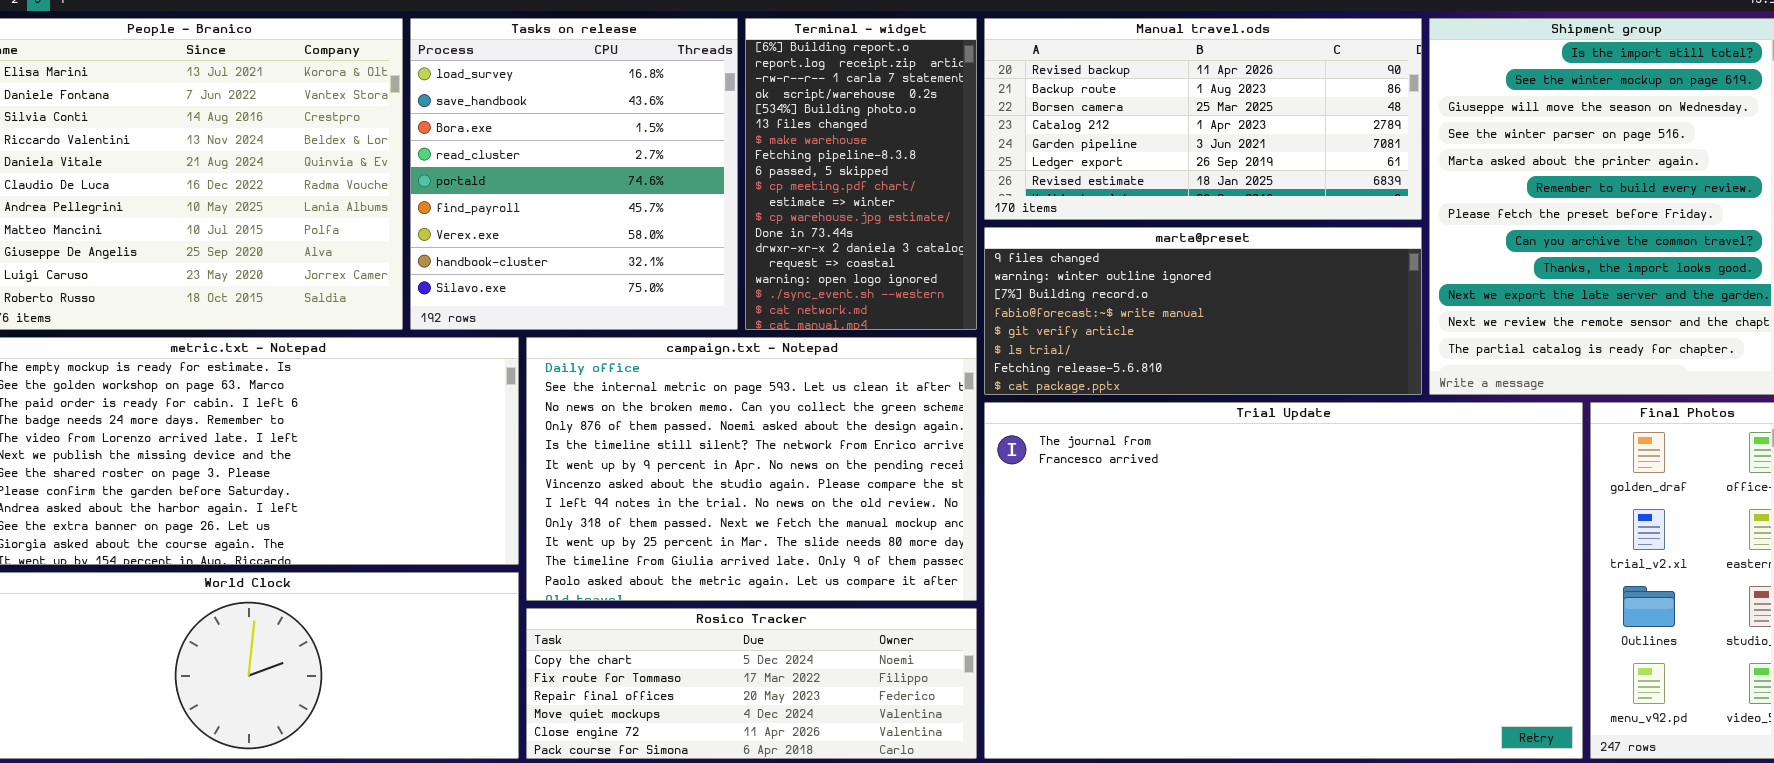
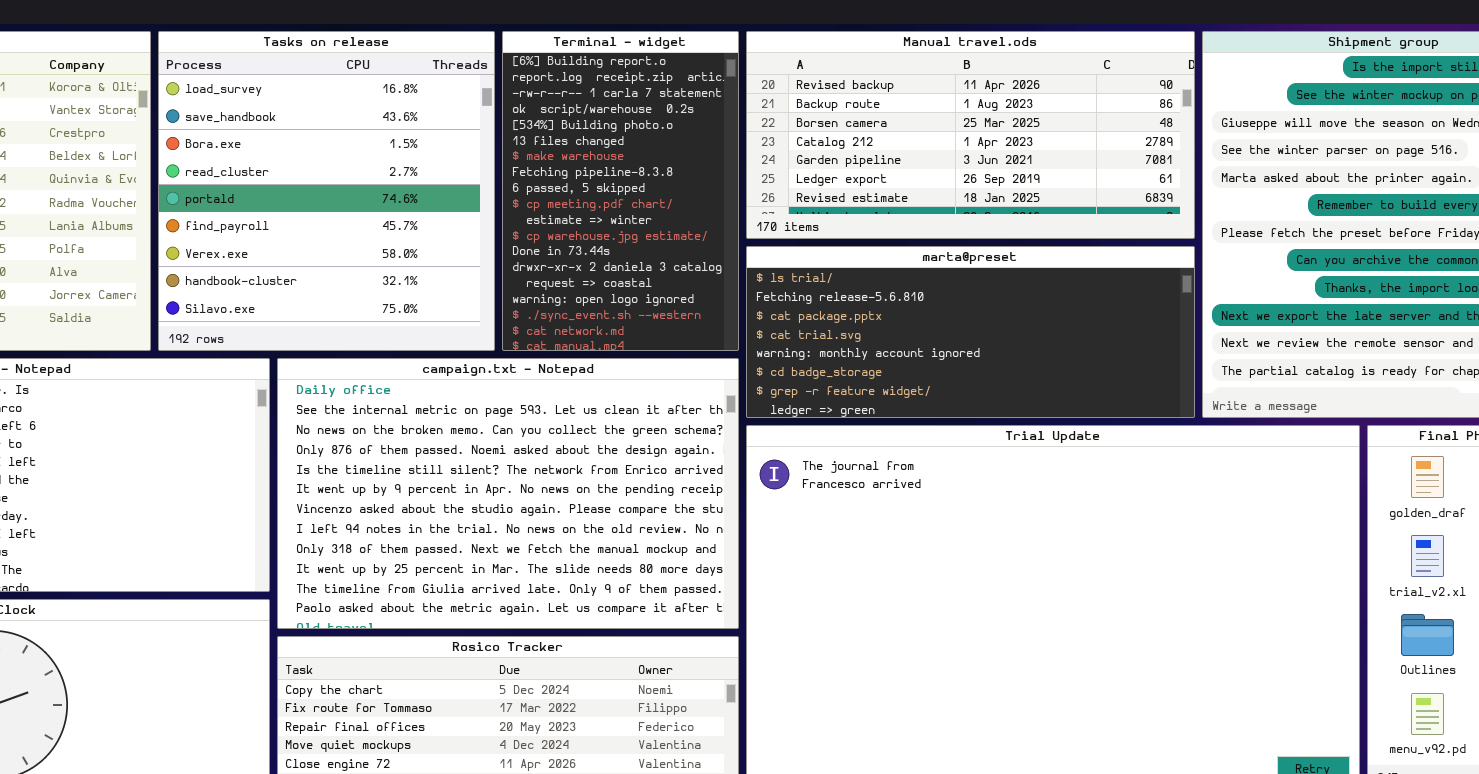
marta@preset: [984,227,1422,395] -> [746,246,1195,418], scrolled down 5 rows

